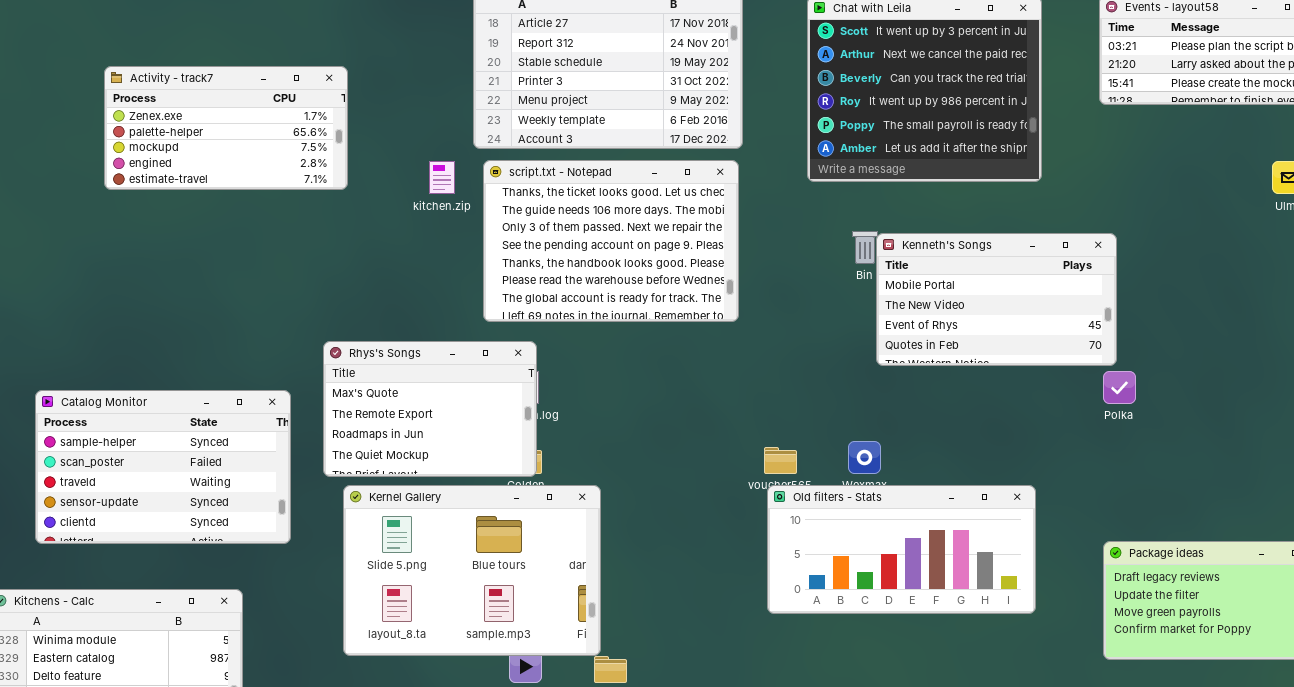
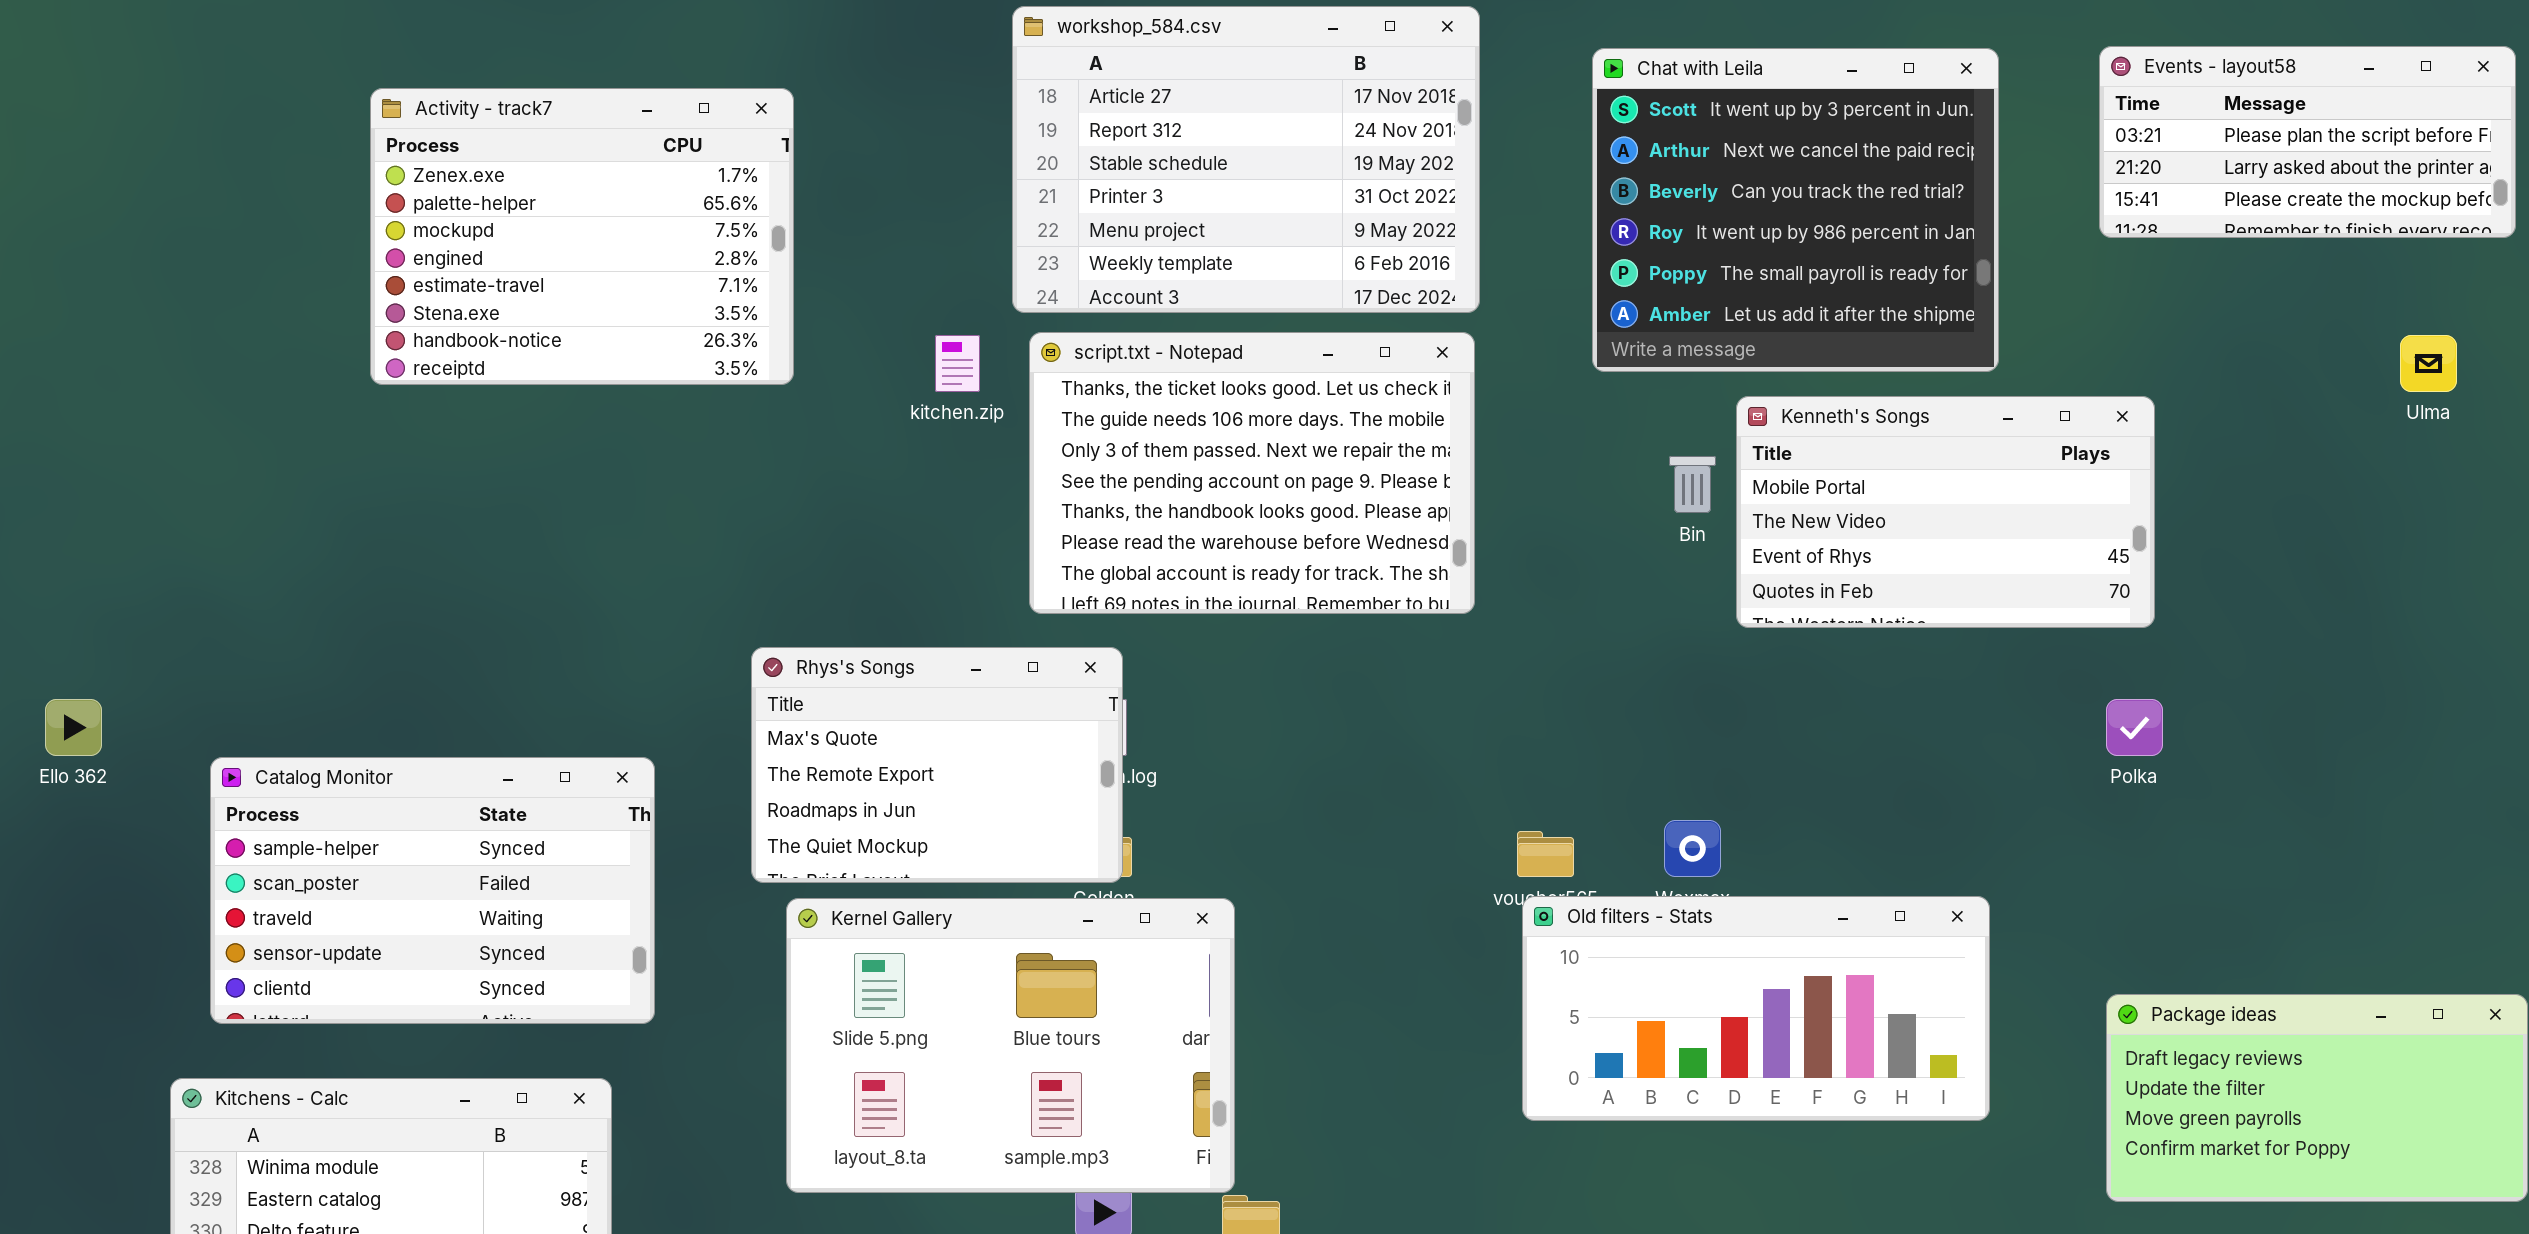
Activity - track7: [104,66,348,190] -> [370,88,794,385], resized
Kenneth's Songs: [876,233,1117,366] -> [1736,396,2155,628], moved
Catalog Monitor: [35,390,291,544] -> [210,757,655,1024], moved

